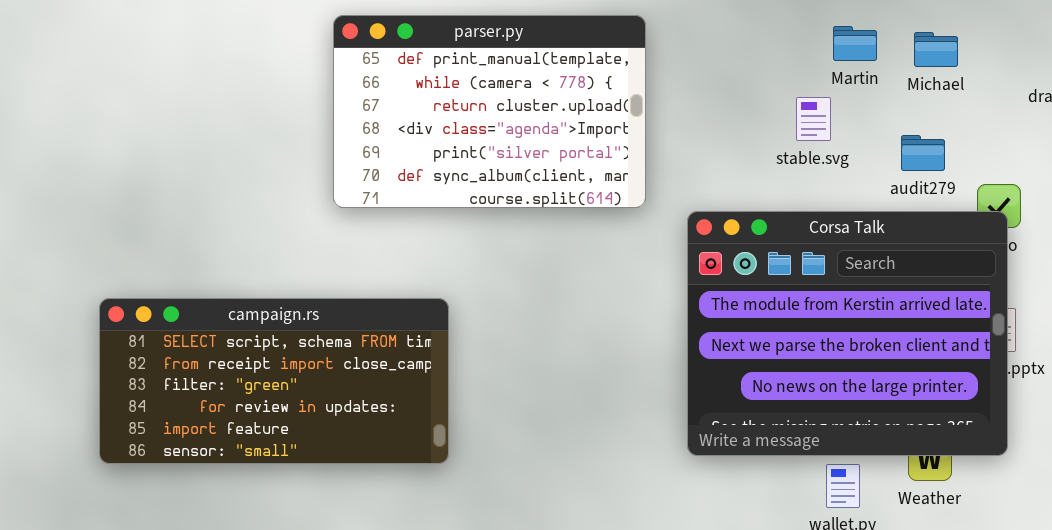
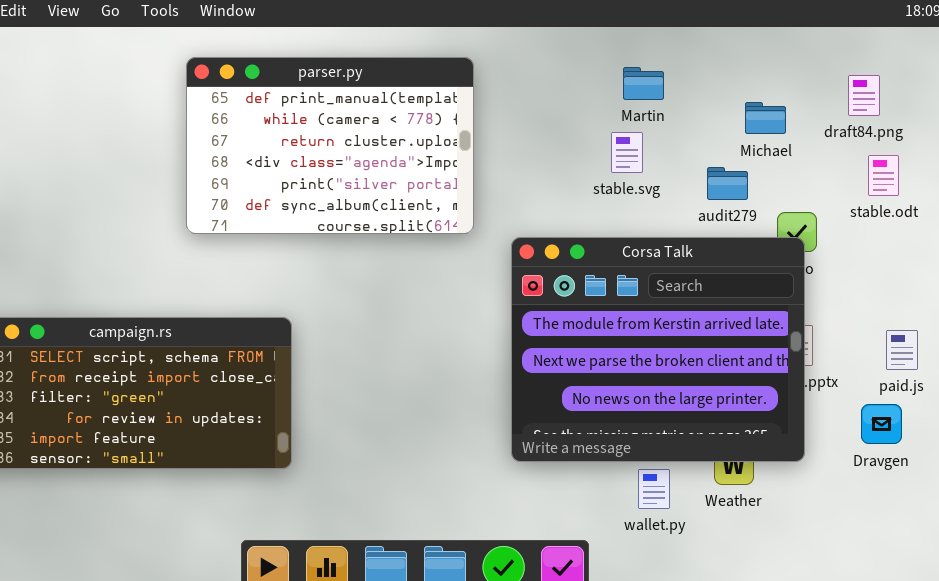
Martin: [833,26,877,61] -> [623,67,664,100], moved
Michael: [914,32,958,67] -> [745,102,786,134], moved

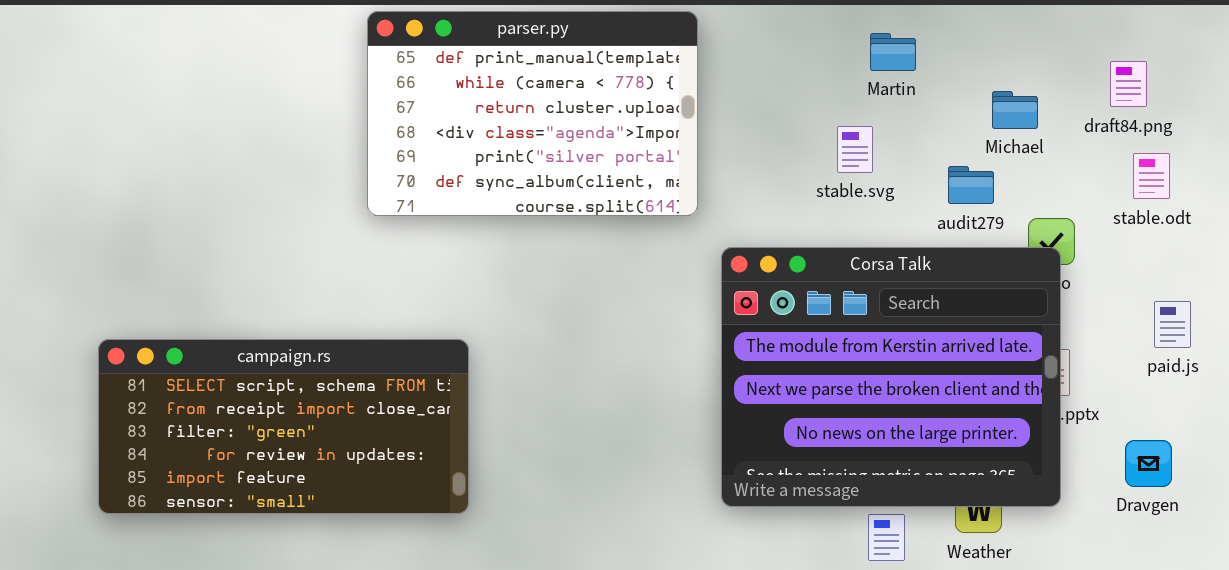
parser.py: [186,57,474,234] -> [367,11,698,216], moved
Martin: [623,67,664,100] -> [870,33,916,71], moved
paid.js: [886,330,918,370] -> [1154,301,1191,348], moved

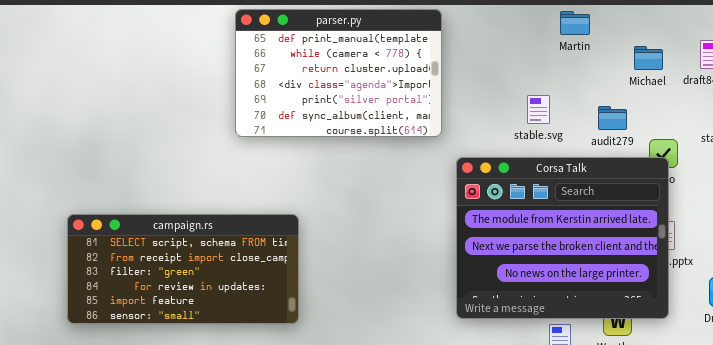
Martin: [870,33,916,71] -> [560,11,590,35], moved
Michael: [992,91,1038,129] -> [634,46,663,70], moved
stable.svg: [837,126,873,173] -> [527,95,550,124], moved

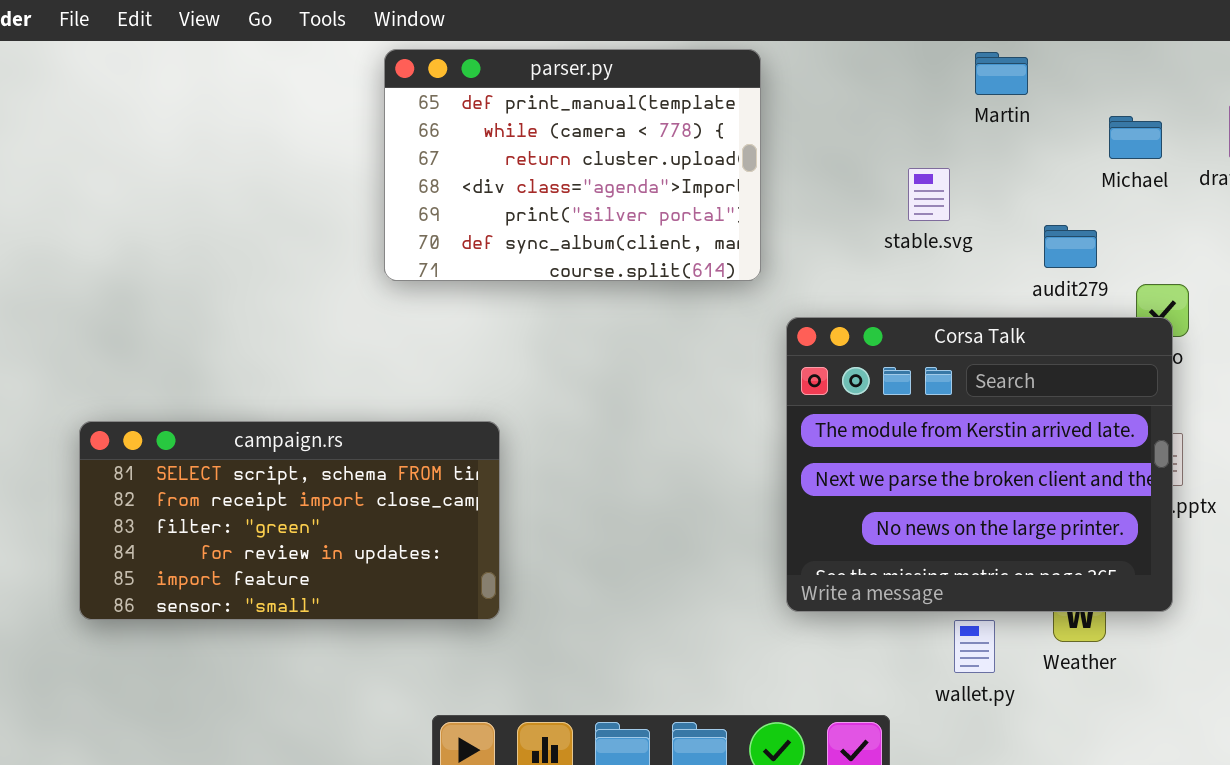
stable.svg: [527,95,550,124] -> [908,168,950,221], moved

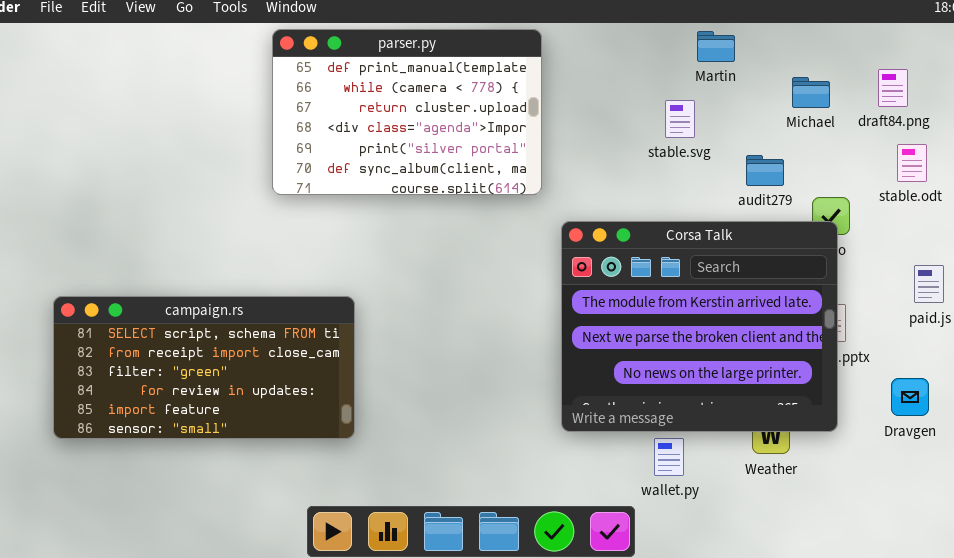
stable.svg: [908,168,950,221] -> [665,100,695,138], moved
wallet.py: [954,620,995,673] -> [654,438,684,476], moved

